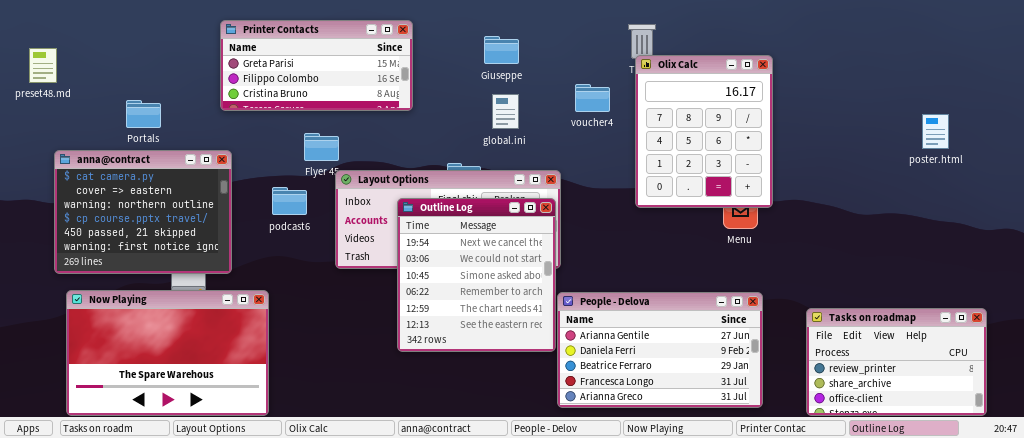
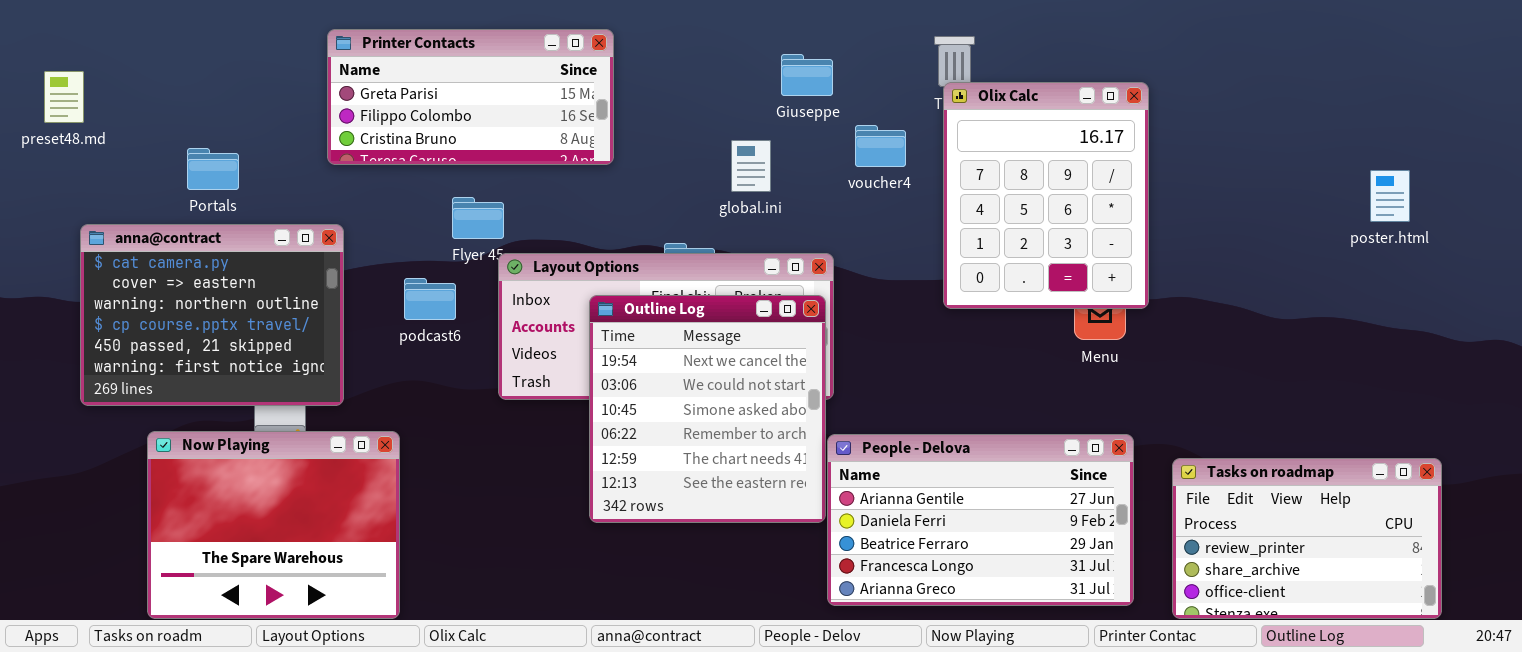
Giuseppe: [484,36,519,64] -> [781,54,833,96], moved
Now Playing: [66,290,269,416] -> [147,431,400,619], resized
Tasks on roadmap: [806,308,987,416] -> [1172,458,1442,619], moved

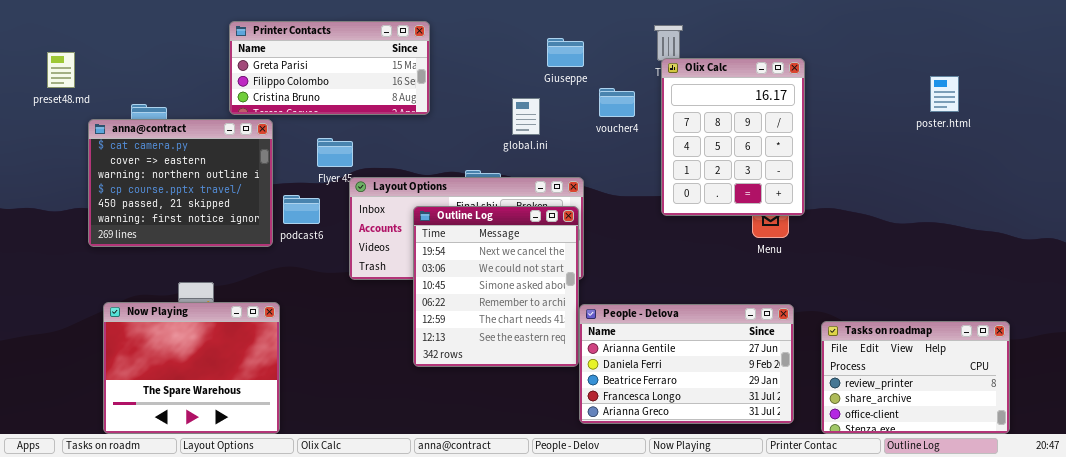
preset48.md: [44,71,84,123] -> [47,52,75,88], moved
poster.html: [1370,170,1410,222] -> [930,76,959,112], moved
anna@contract: [80,224,344,406] -> [88,119,273,247], moved

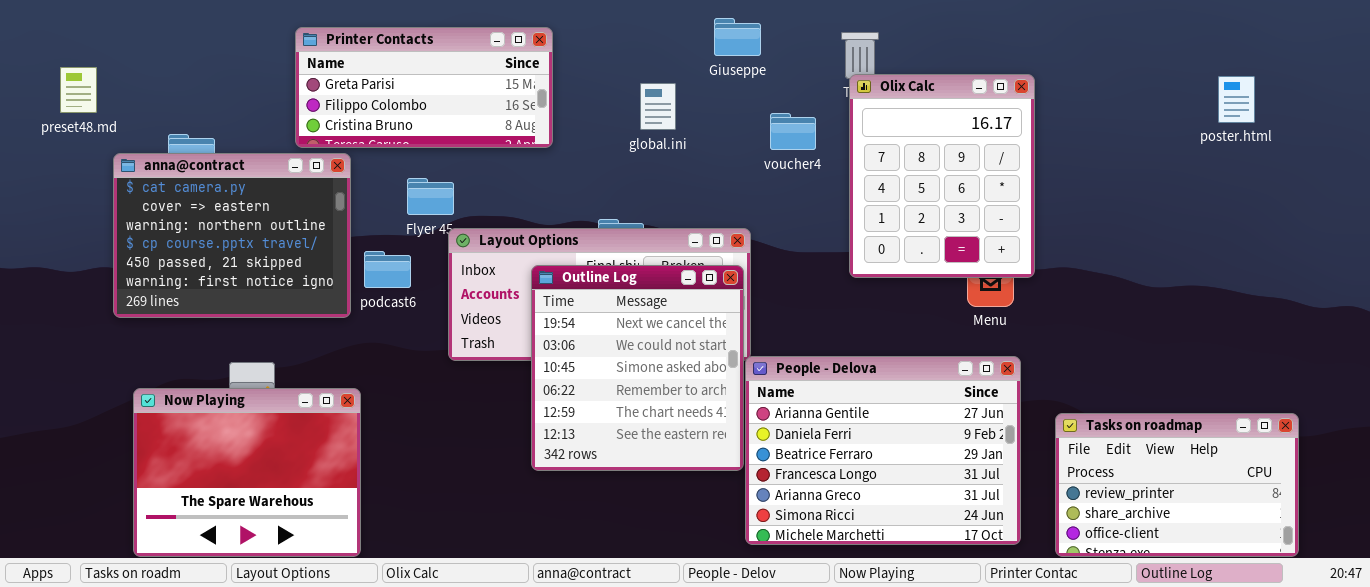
Giuseppe: [547,38,584,67] -> [714,18,761,56], moved
poster.html: [930,76,959,112] -> [1218,76,1255,123], moved
global.ini: [512,98,540,135] -> [640,83,676,130], moved
People - Delova: [579,304,794,424] -> [745,356,1021,545], resized

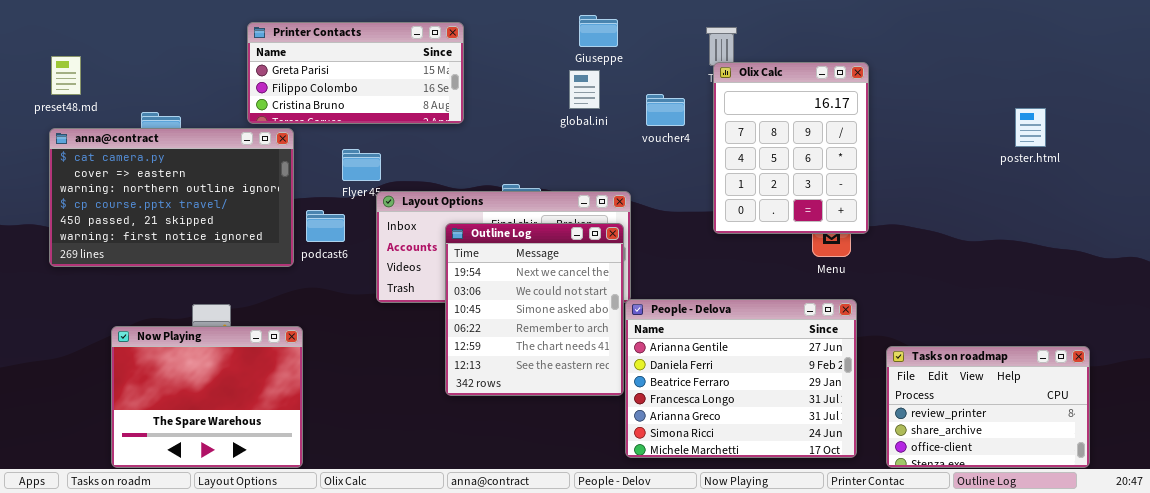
Giuseppe: [714,18,761,56] -> [579,15,618,47], moved
poster.html: [1218,76,1255,123] -> [1015,108,1046,147], moved
global.ini: [640,83,676,130] -> [569,70,600,109], moved
anna@contract: [113,153,351,318] -> [49,128,294,267], resized

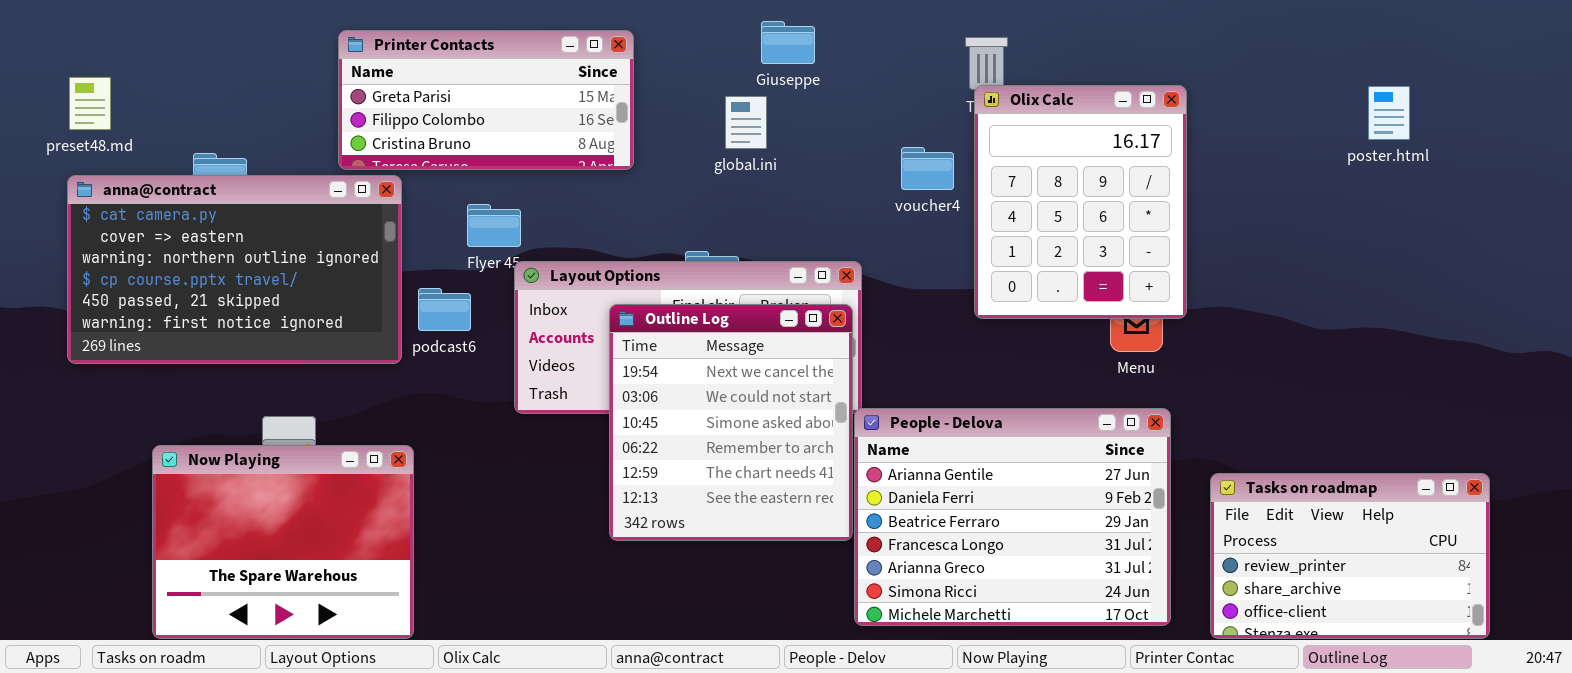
Giuseppe: [579,15,618,47] -> [761,21,815,64], moved
global.ini: [569,70,600,109] -> [725,96,767,149], moved
voucher4: [646,94,685,126] -> [901,147,954,190], moved
poster.html: [1015,108,1046,147] -> [1368,86,1410,140], moved

